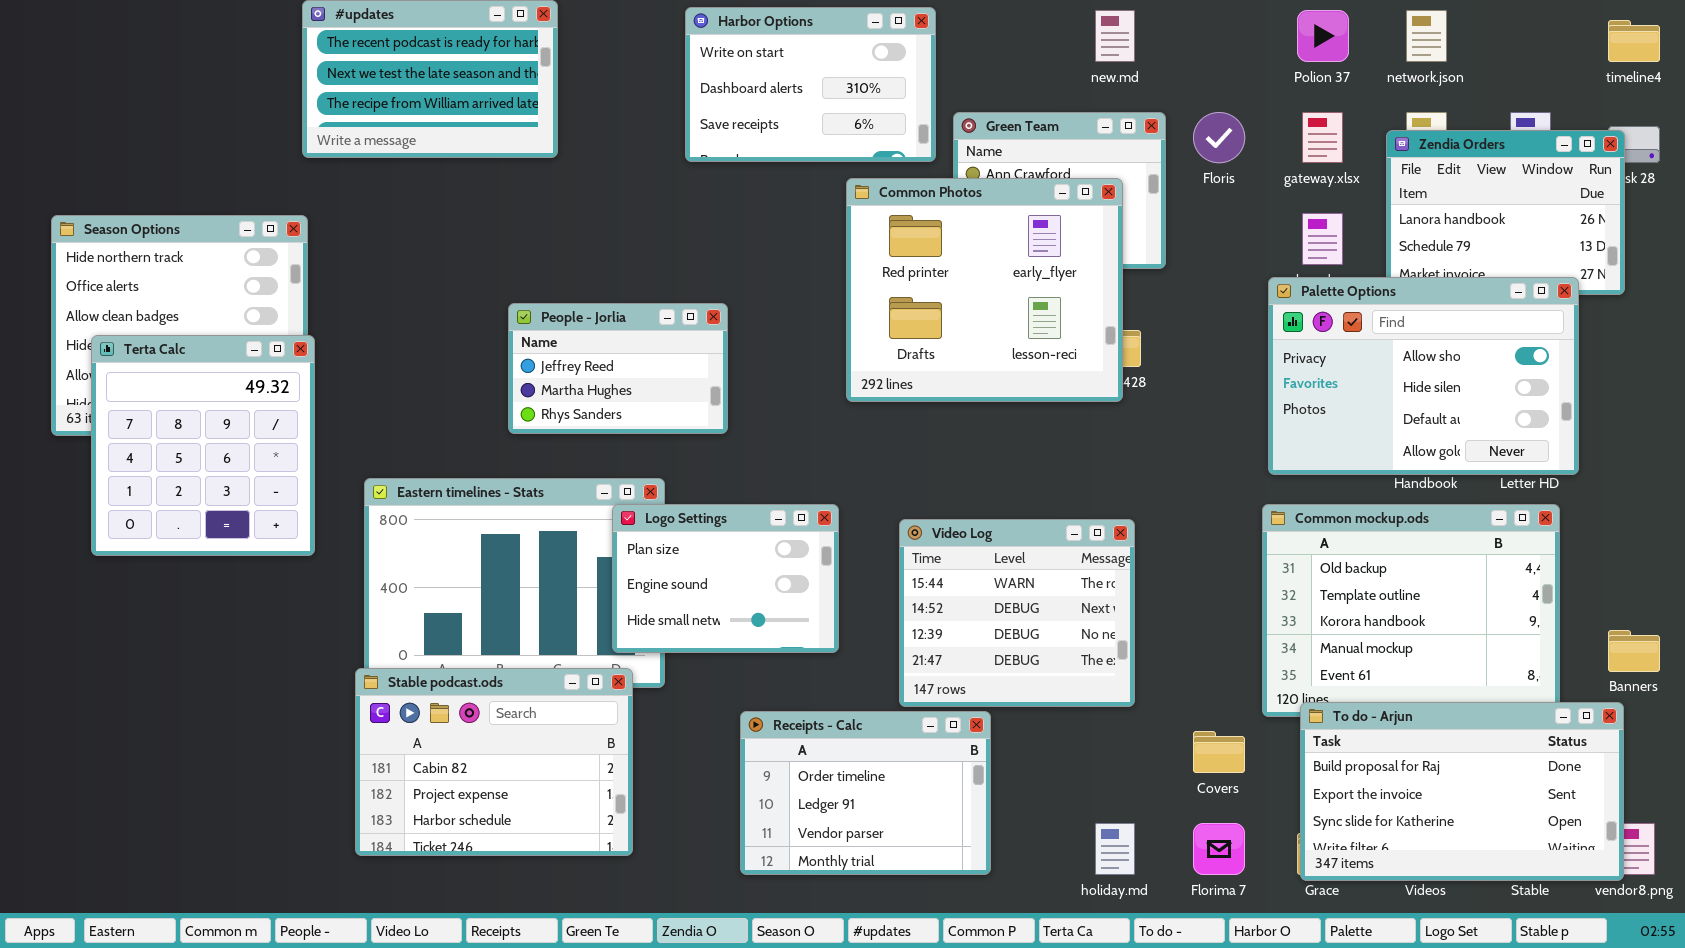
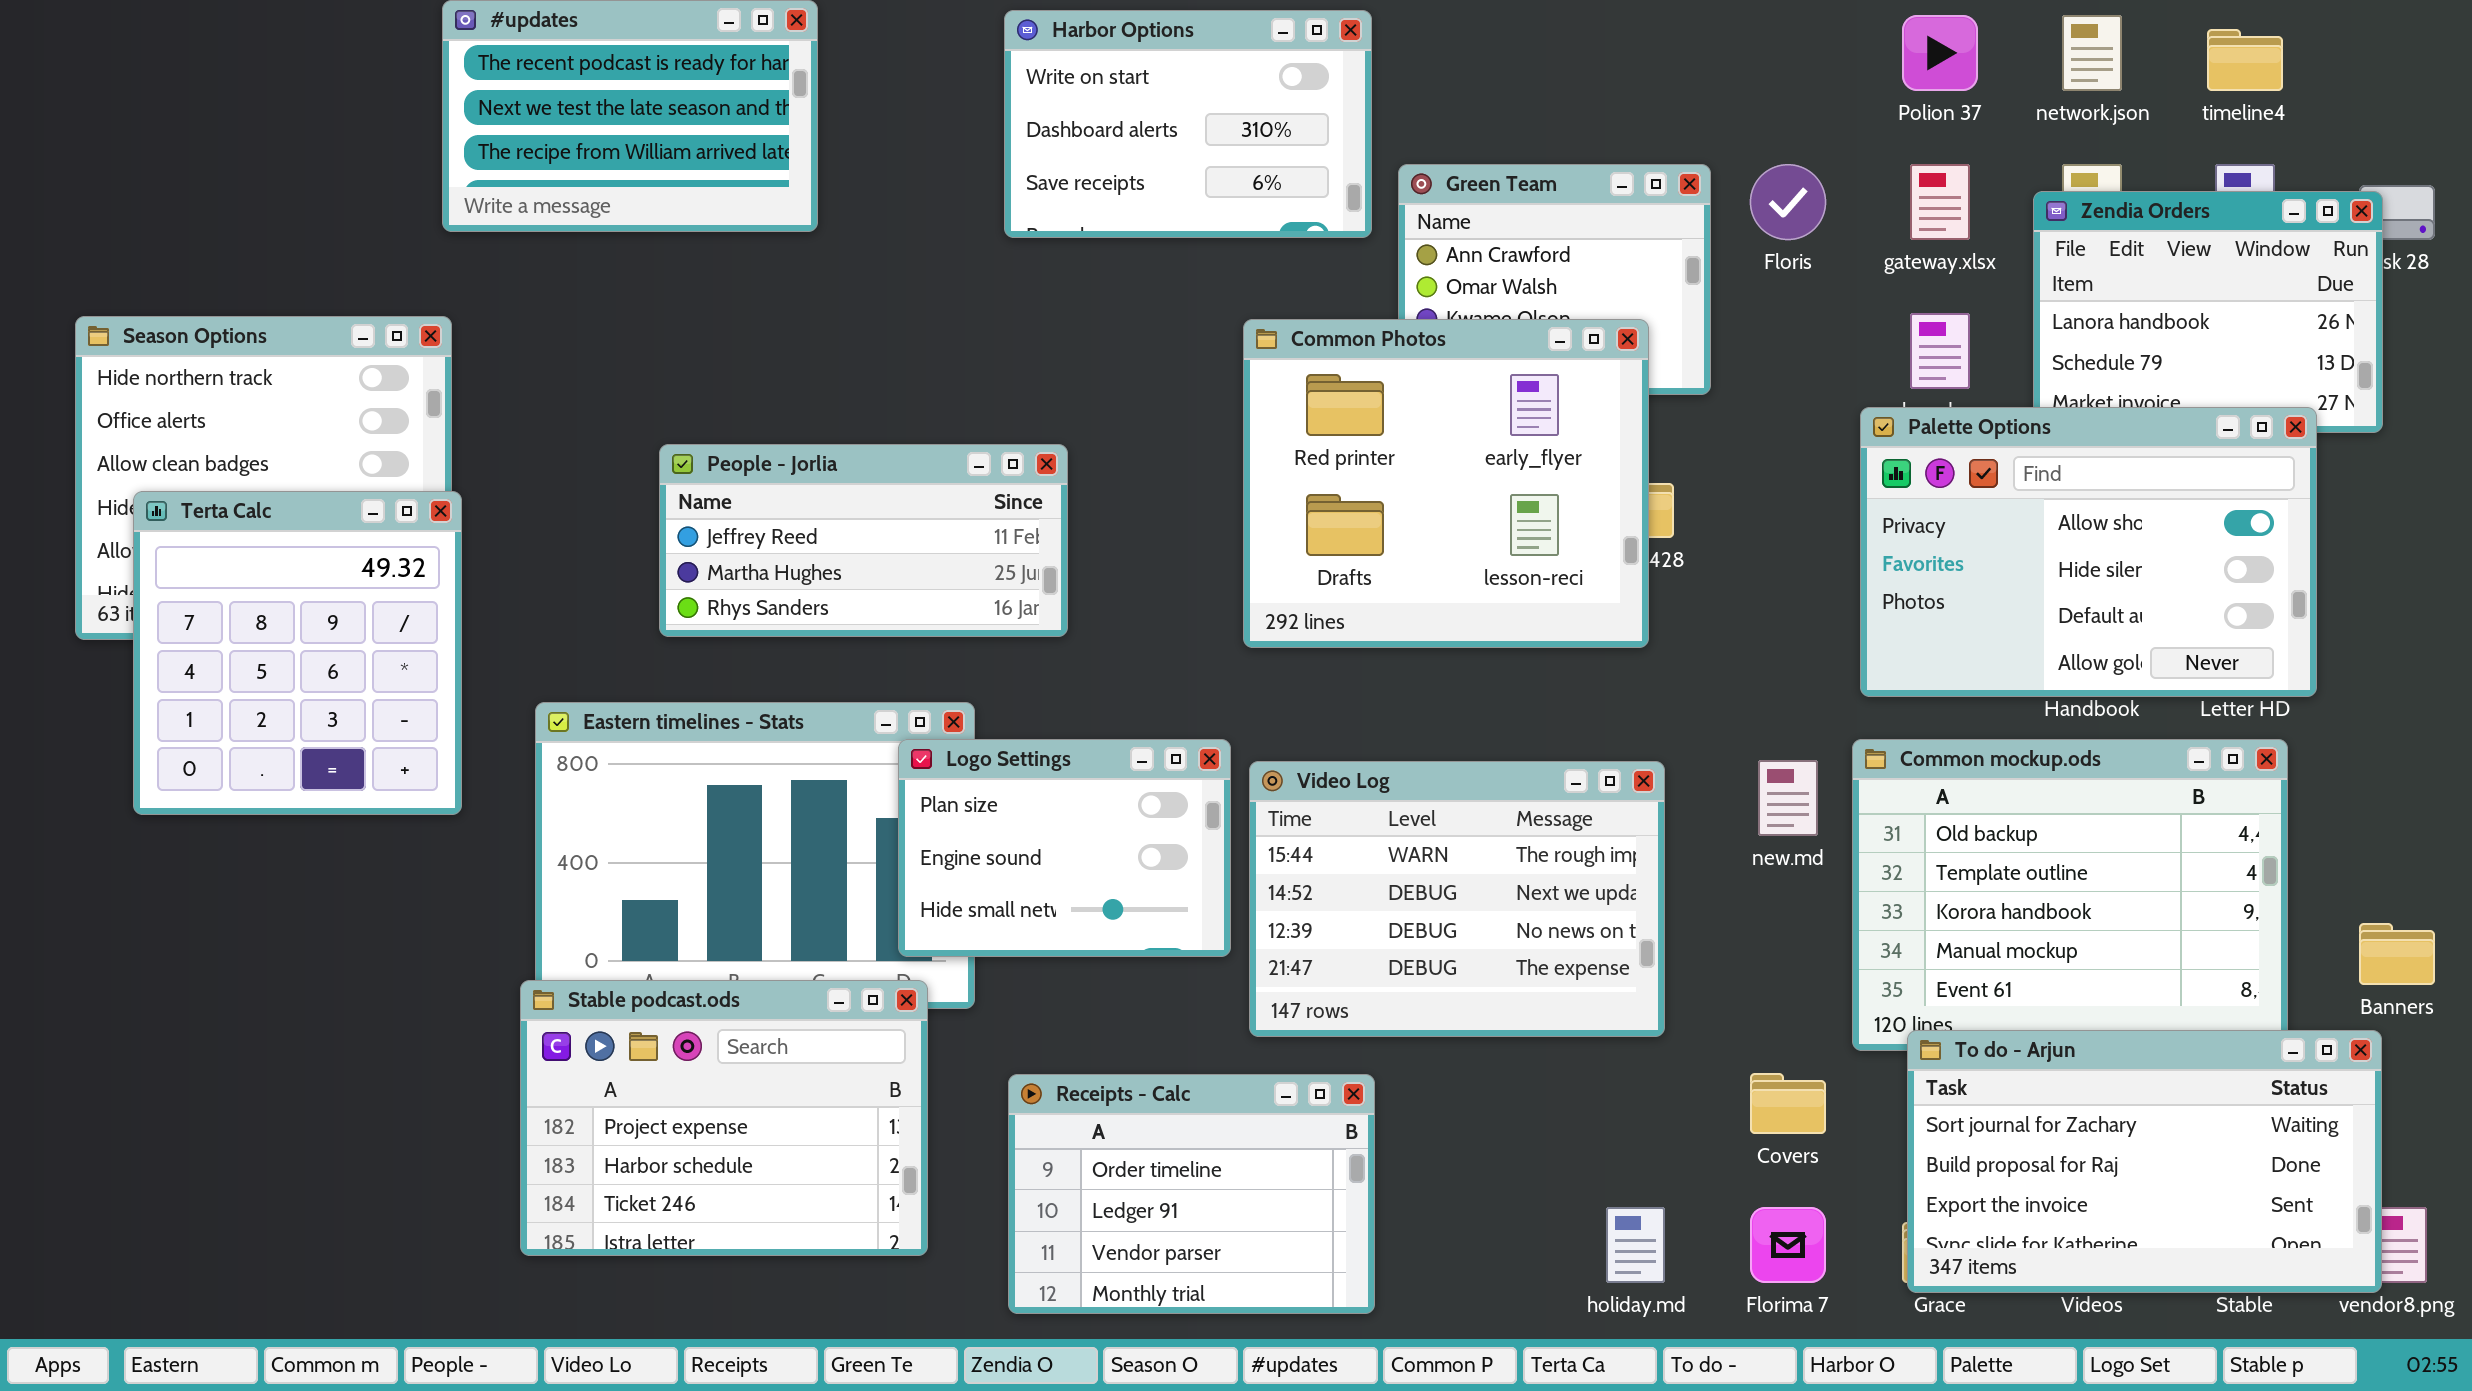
new.md: [1095,10,1135,62] -> [1758,760,1818,836], moved
timeline4: [1608,20,1660,62] -> [2207,29,2283,91], moved
Common Photos: [846,178,1123,402] -> [1243,319,1649,648], moved
People - Jorlia: [508,303,728,434] -> [659,444,1068,637], resized
Video Log: [899,519,1135,707] -> [1249,761,1665,1037], resized
Stable podcast.ods: [355,668,633,856] -> [520,980,928,1256], scrolled down 1 row
To do - Arjun: [1300,702,1624,881] -> [1907,1030,2382,1293], scrolled up 1 row
Receipts - Calc: [740,711,991,875] -> [1008,1074,1375,1314], moved

